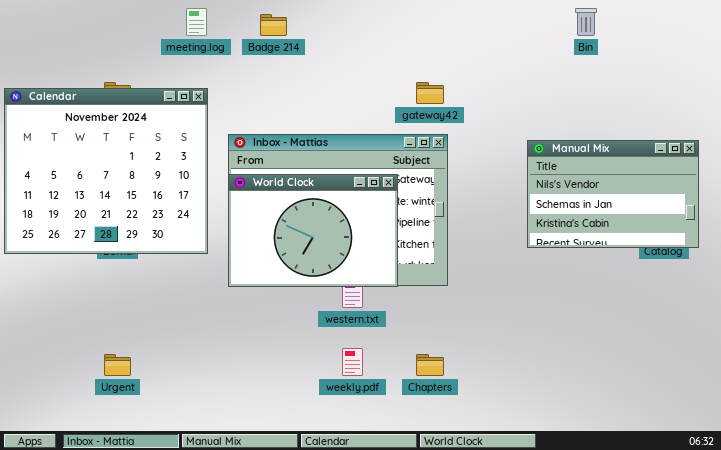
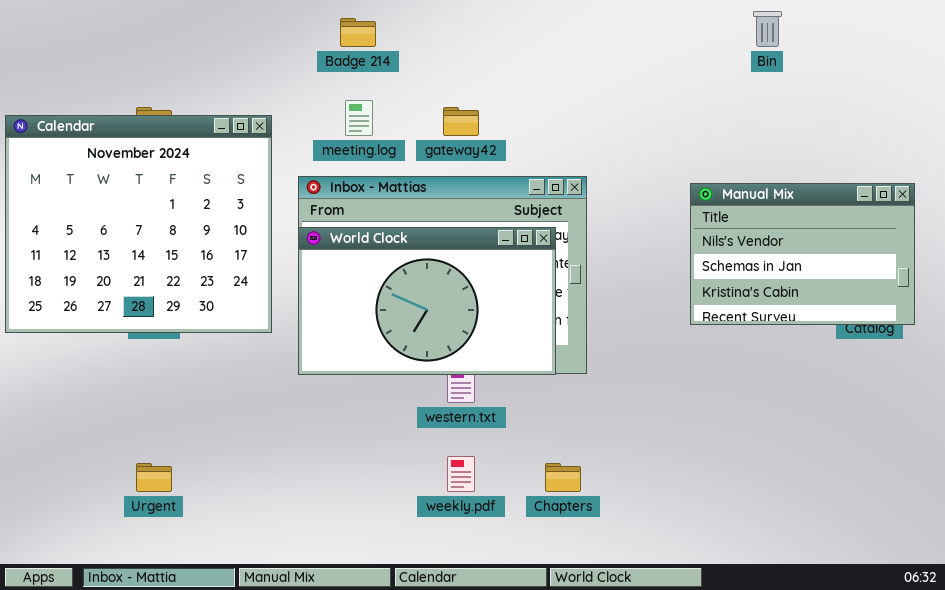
meeting.log: [186,8,207,36] -> [345,100,373,136], moved
gateway42: [416,82,444,104] -> [443,107,479,136], moved
World Clock: [228,174,398,287] -> [298,227,556,375], resized

